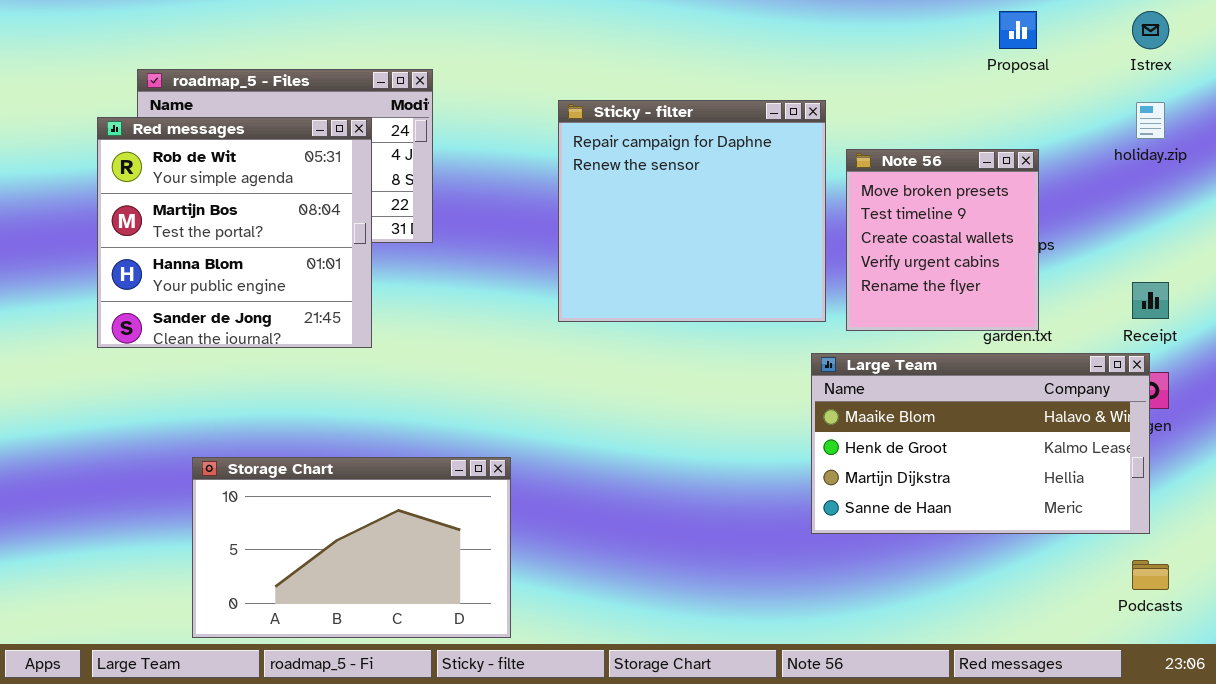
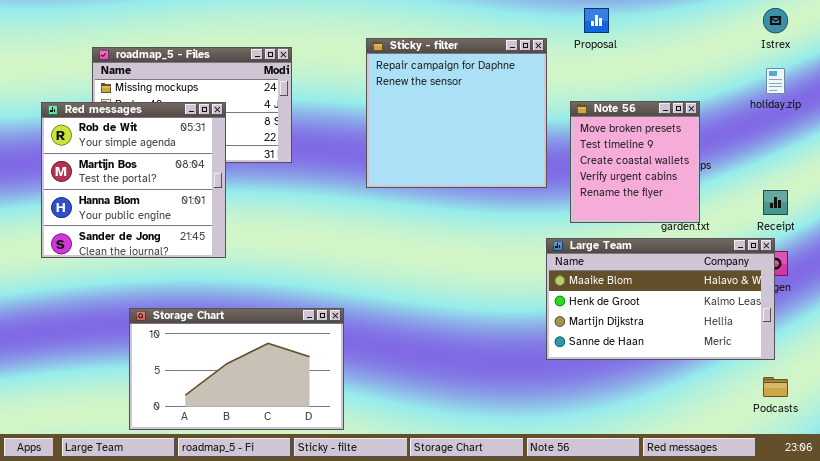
Proposal: [999,11,1037,49] -> [584,8,609,33], moved
Sticky - filter: [558,100,826,322] -> [366,38,547,188], moved
Red messages: [97,117,372,348] -> [41,102,226,258], moved

